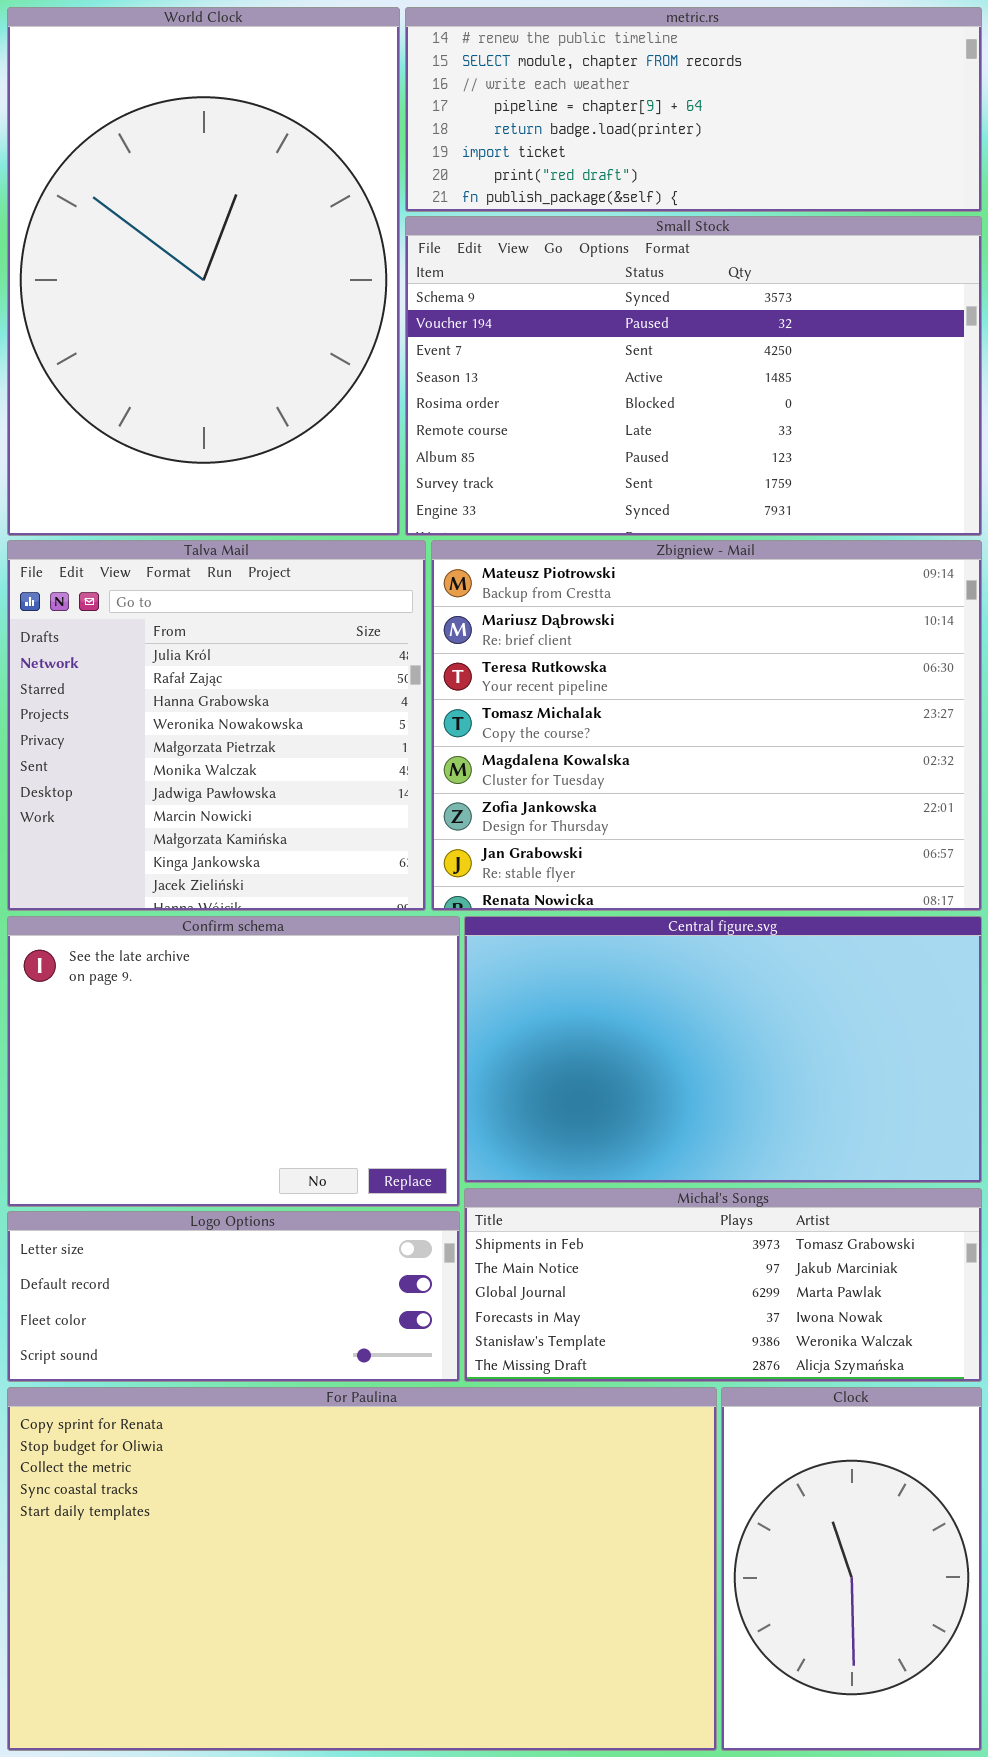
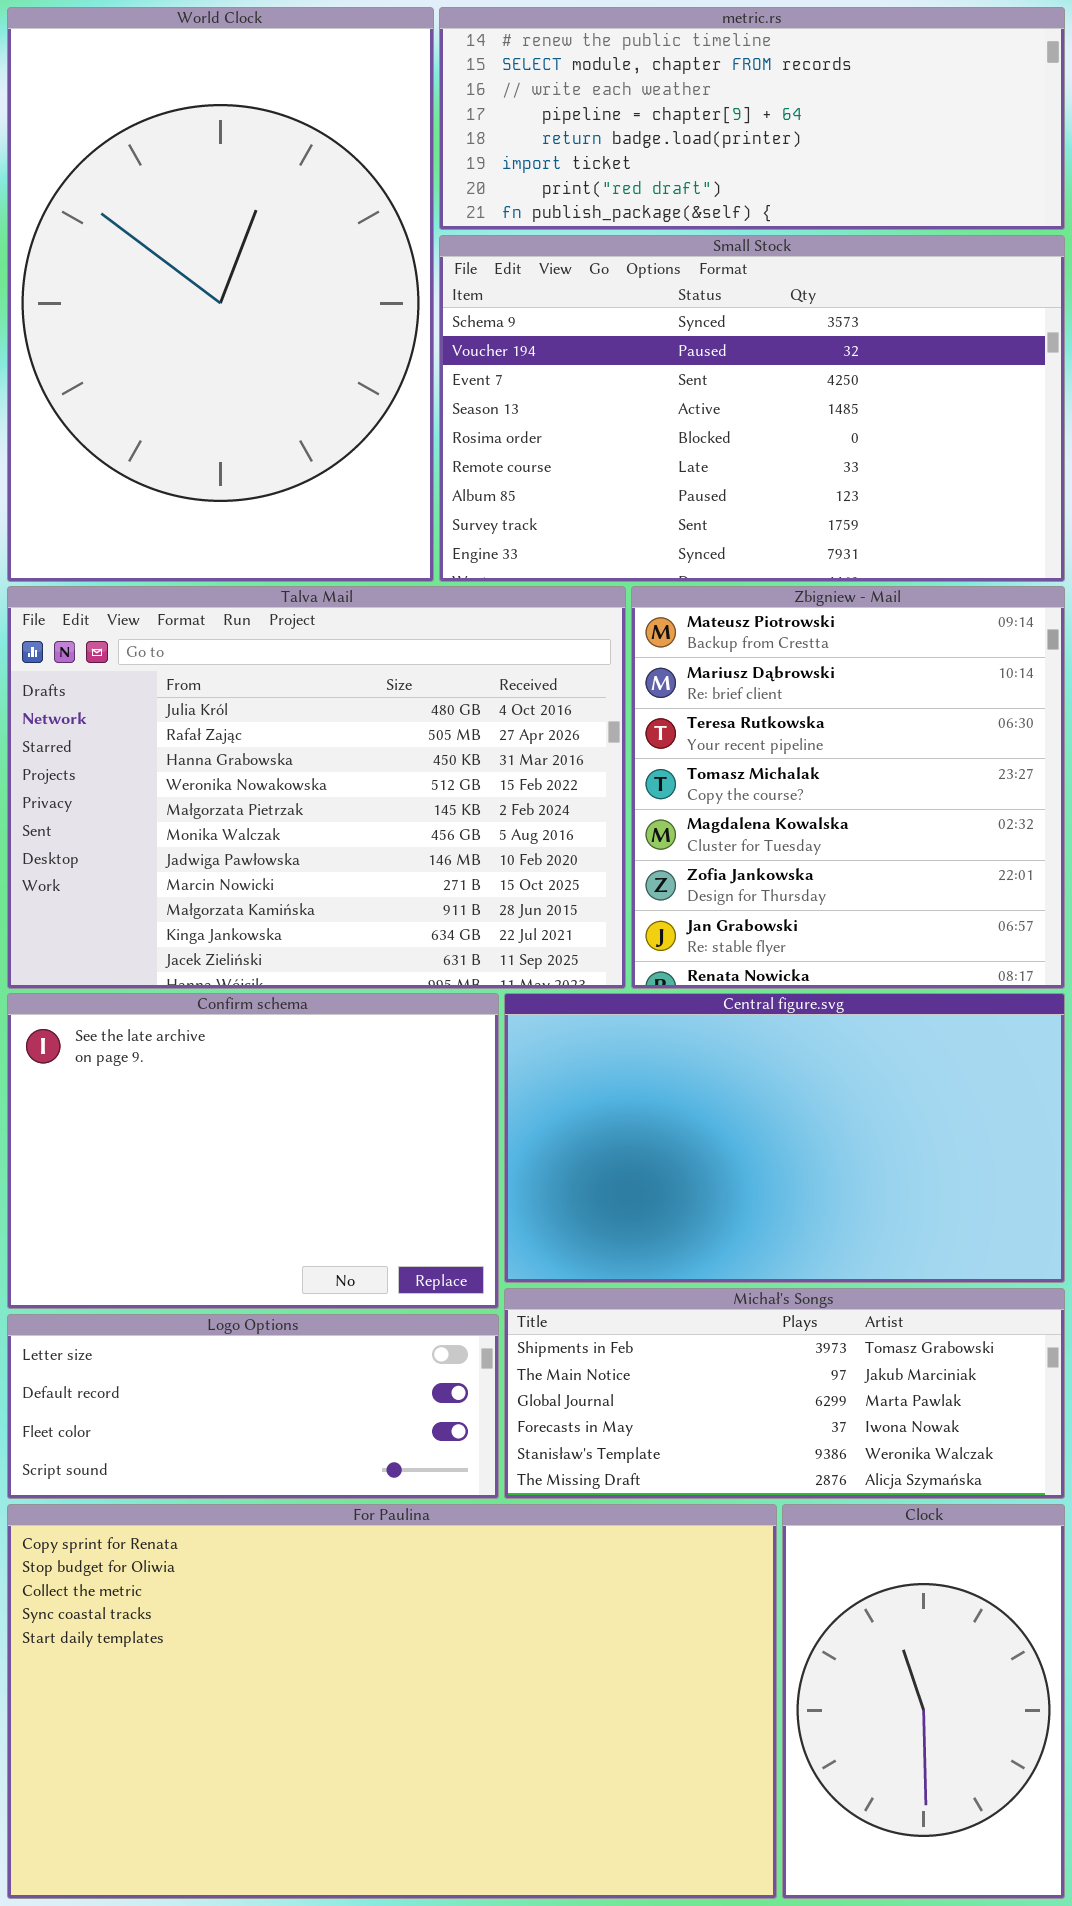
Talva Mail: [7,540,426,911] -> [7,586,626,989], resized
Zbigniew - Mail: [431,540,982,911] -> [631,586,1065,989], resized

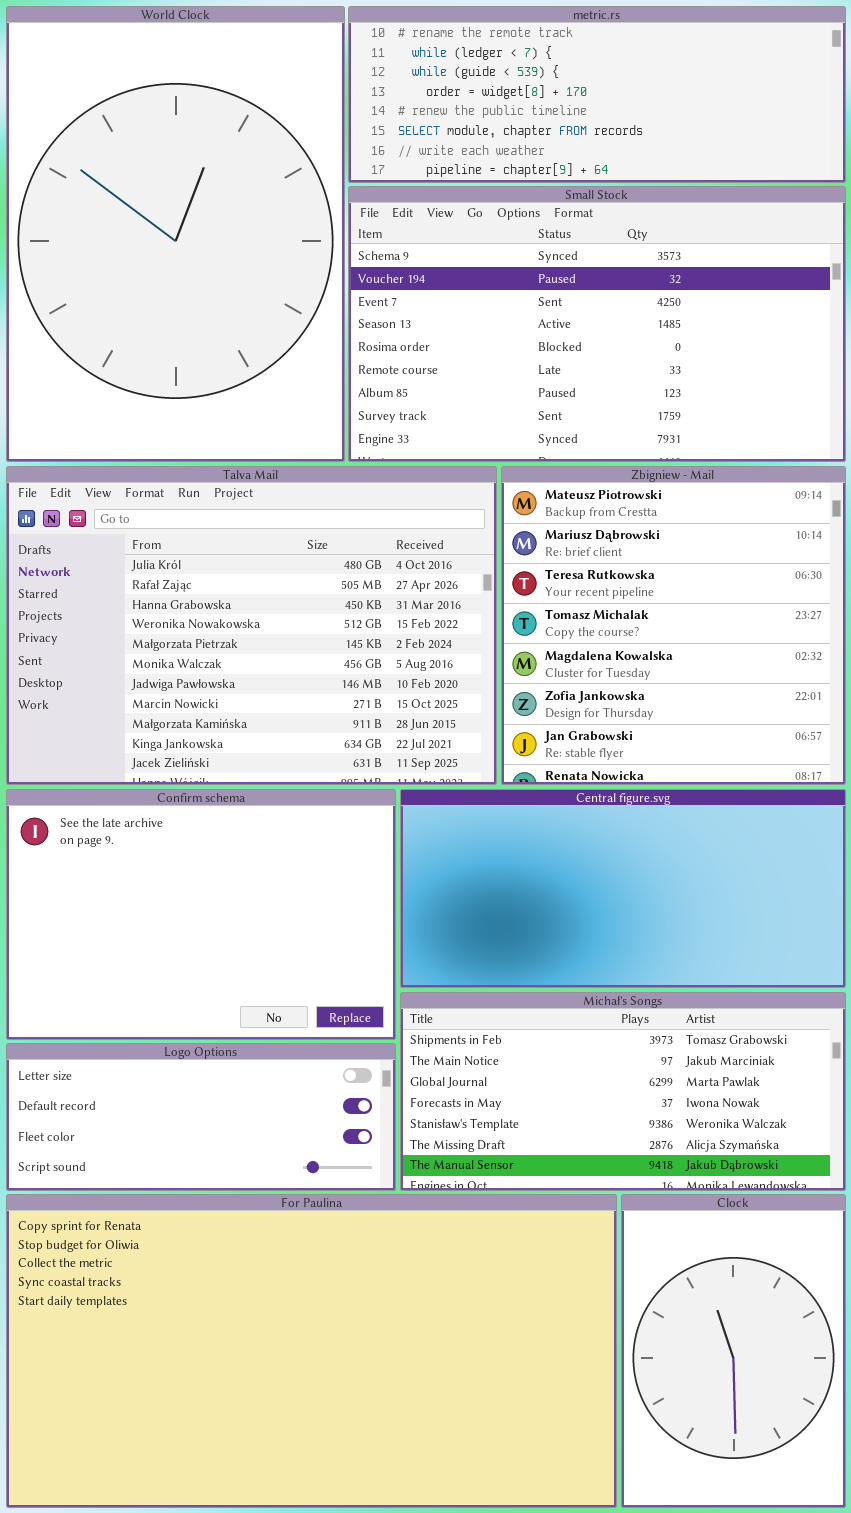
metric.rs: [439,7,1065,230] -> [348,6,846,183], scrolled up 4 rows
Central figure.svg: [504,993,1065,1283] -> [400,789,846,988], resized
Michał's Songs: [504,1288,1065,1499] -> [400,992,846,1191], resized

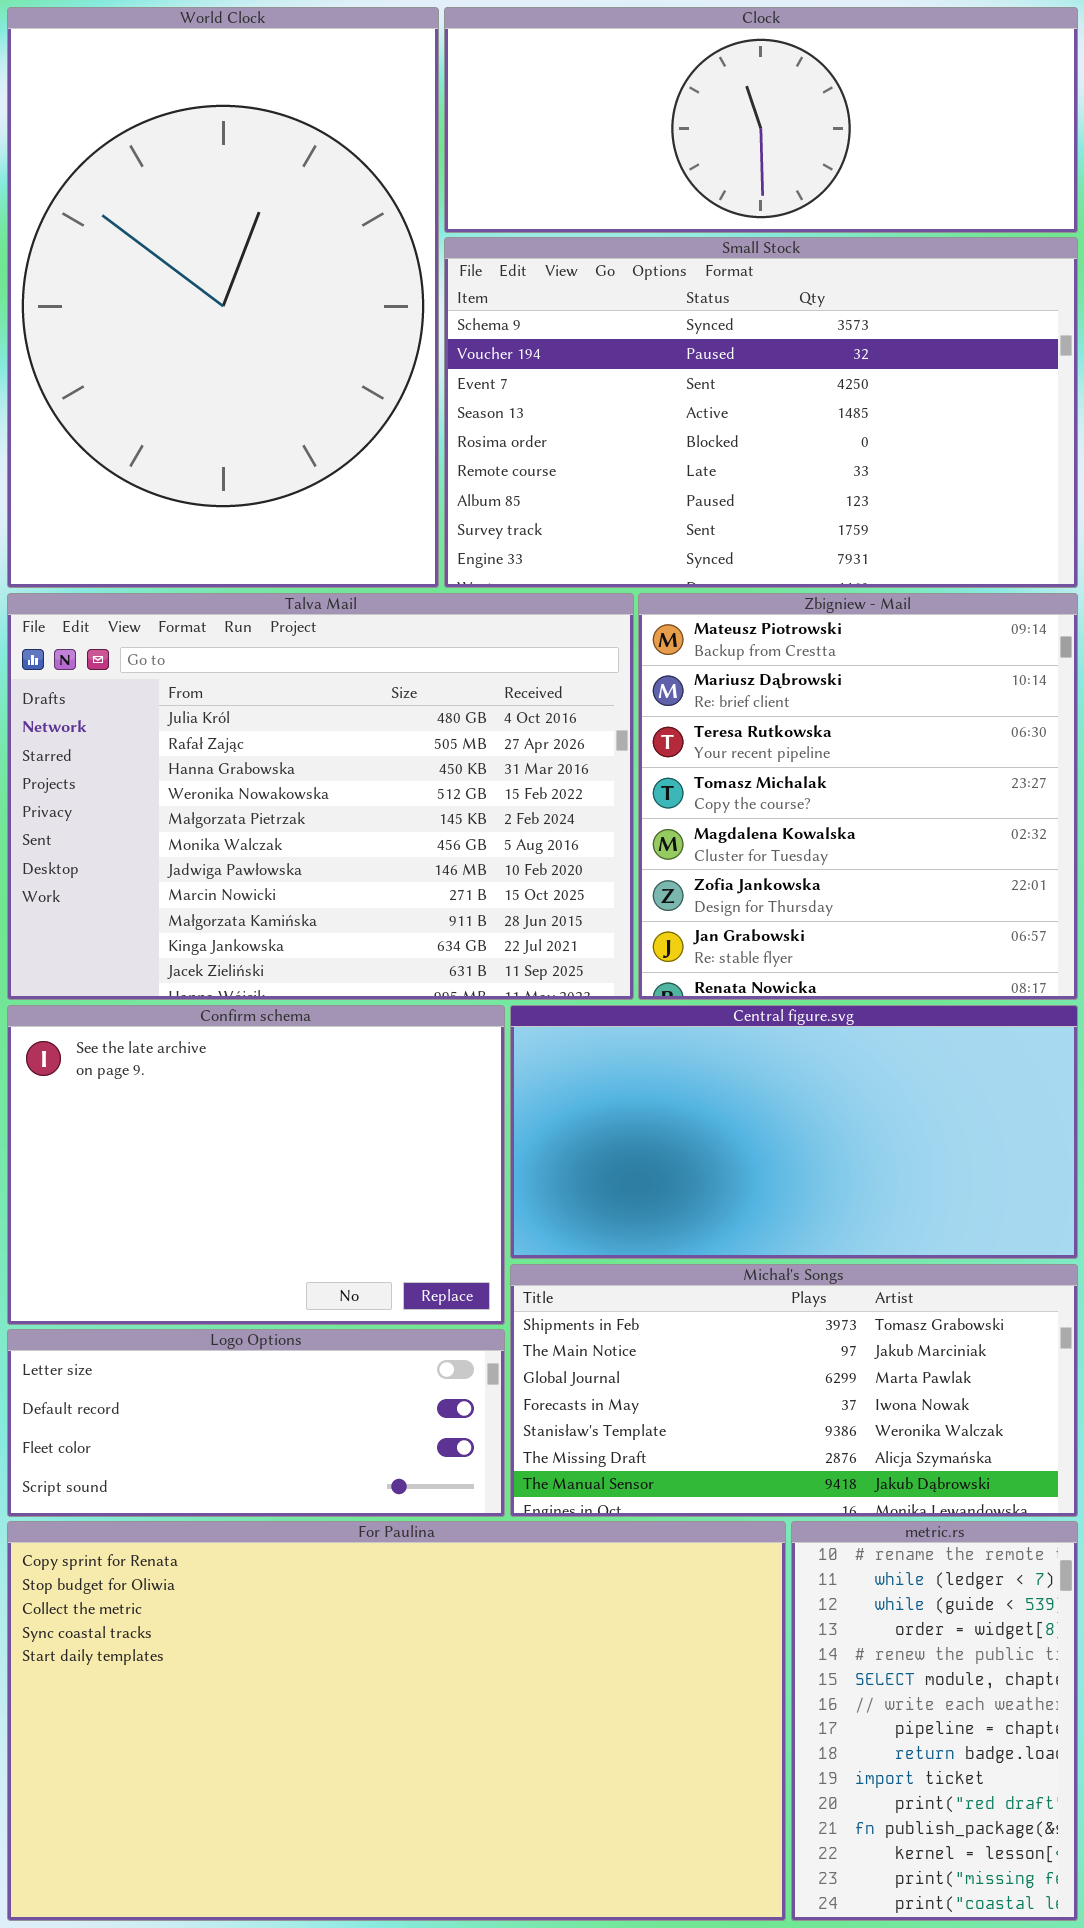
metric.rs: [348,6,846,183] -> [791,1521,1078,1921], moved, resized
Clock: [621,1194,846,1508] -> [444,7,1078,233], moved, resized

